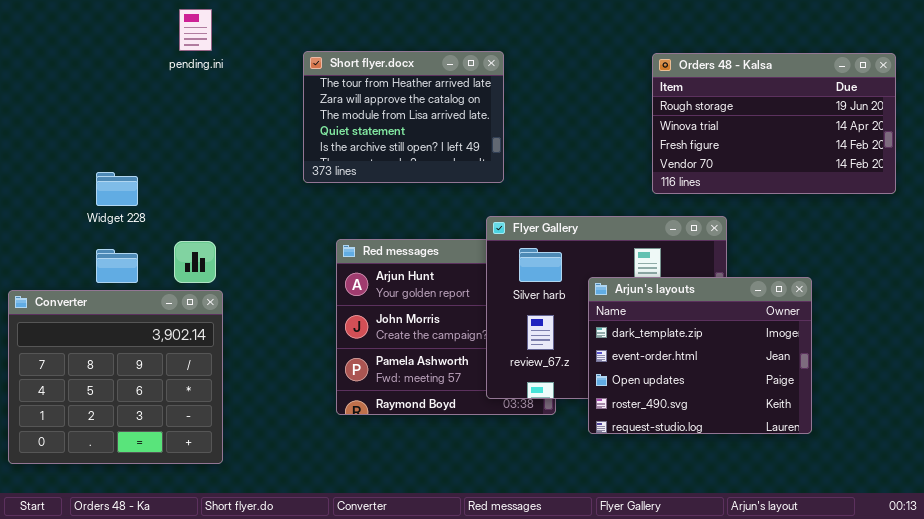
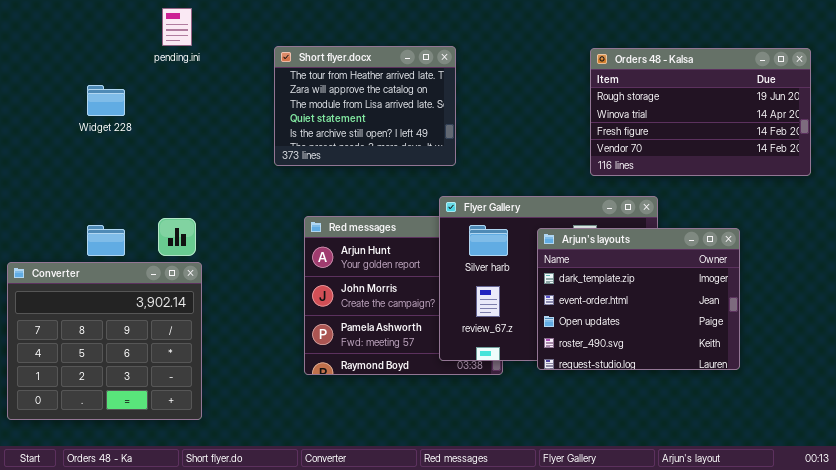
Widget 228: [96,172,138,206] -> [87,85,125,116], moved
Arjun's layouts: [588,277,812,434] -> [537,228,740,370], moved

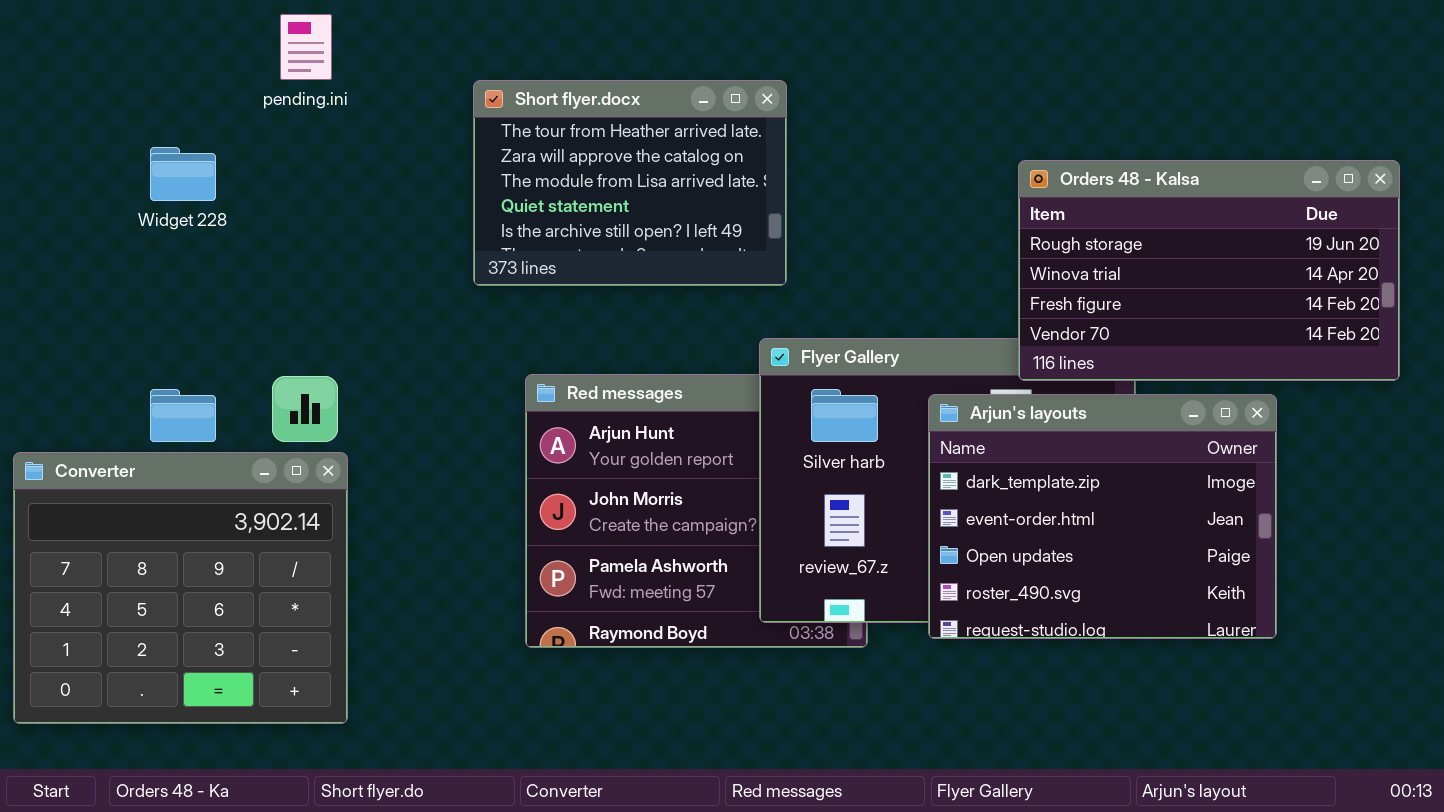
Orders 48 - Kalsa: [590,48,811,176] -> [1018,160,1400,381], moved

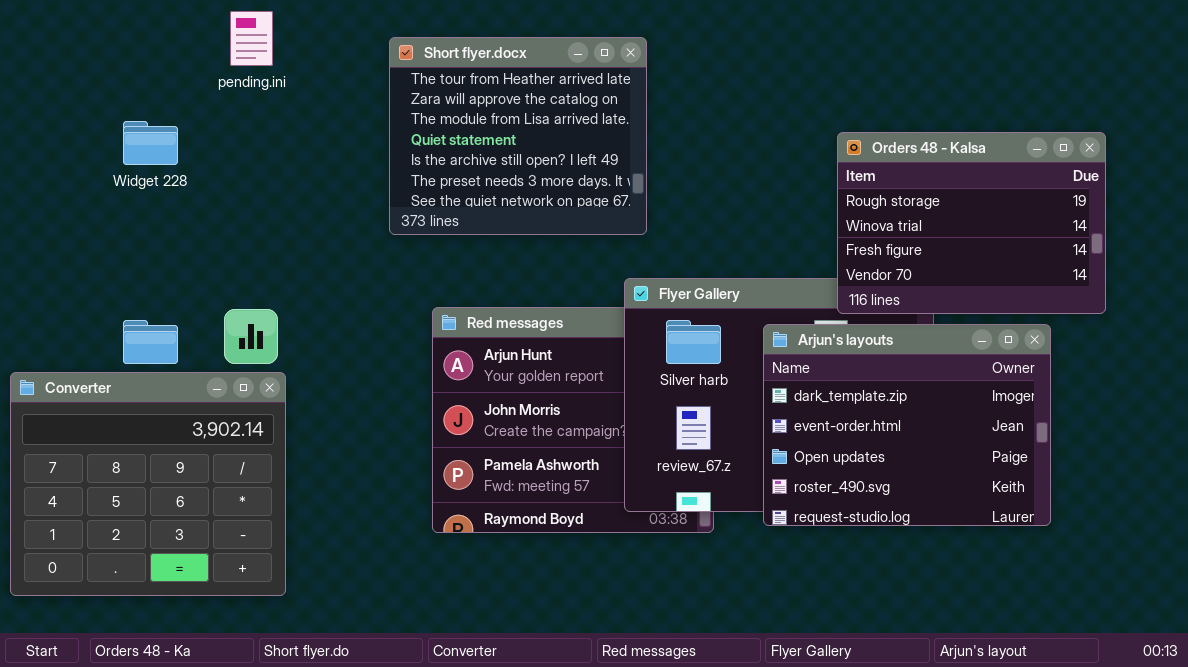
Short flyer.docx: [473,80,787,286] -> [389,37,647,235], resized
Orders 48 - Kalsa: [1018,160,1400,381] -> [837,132,1106,314], resized

